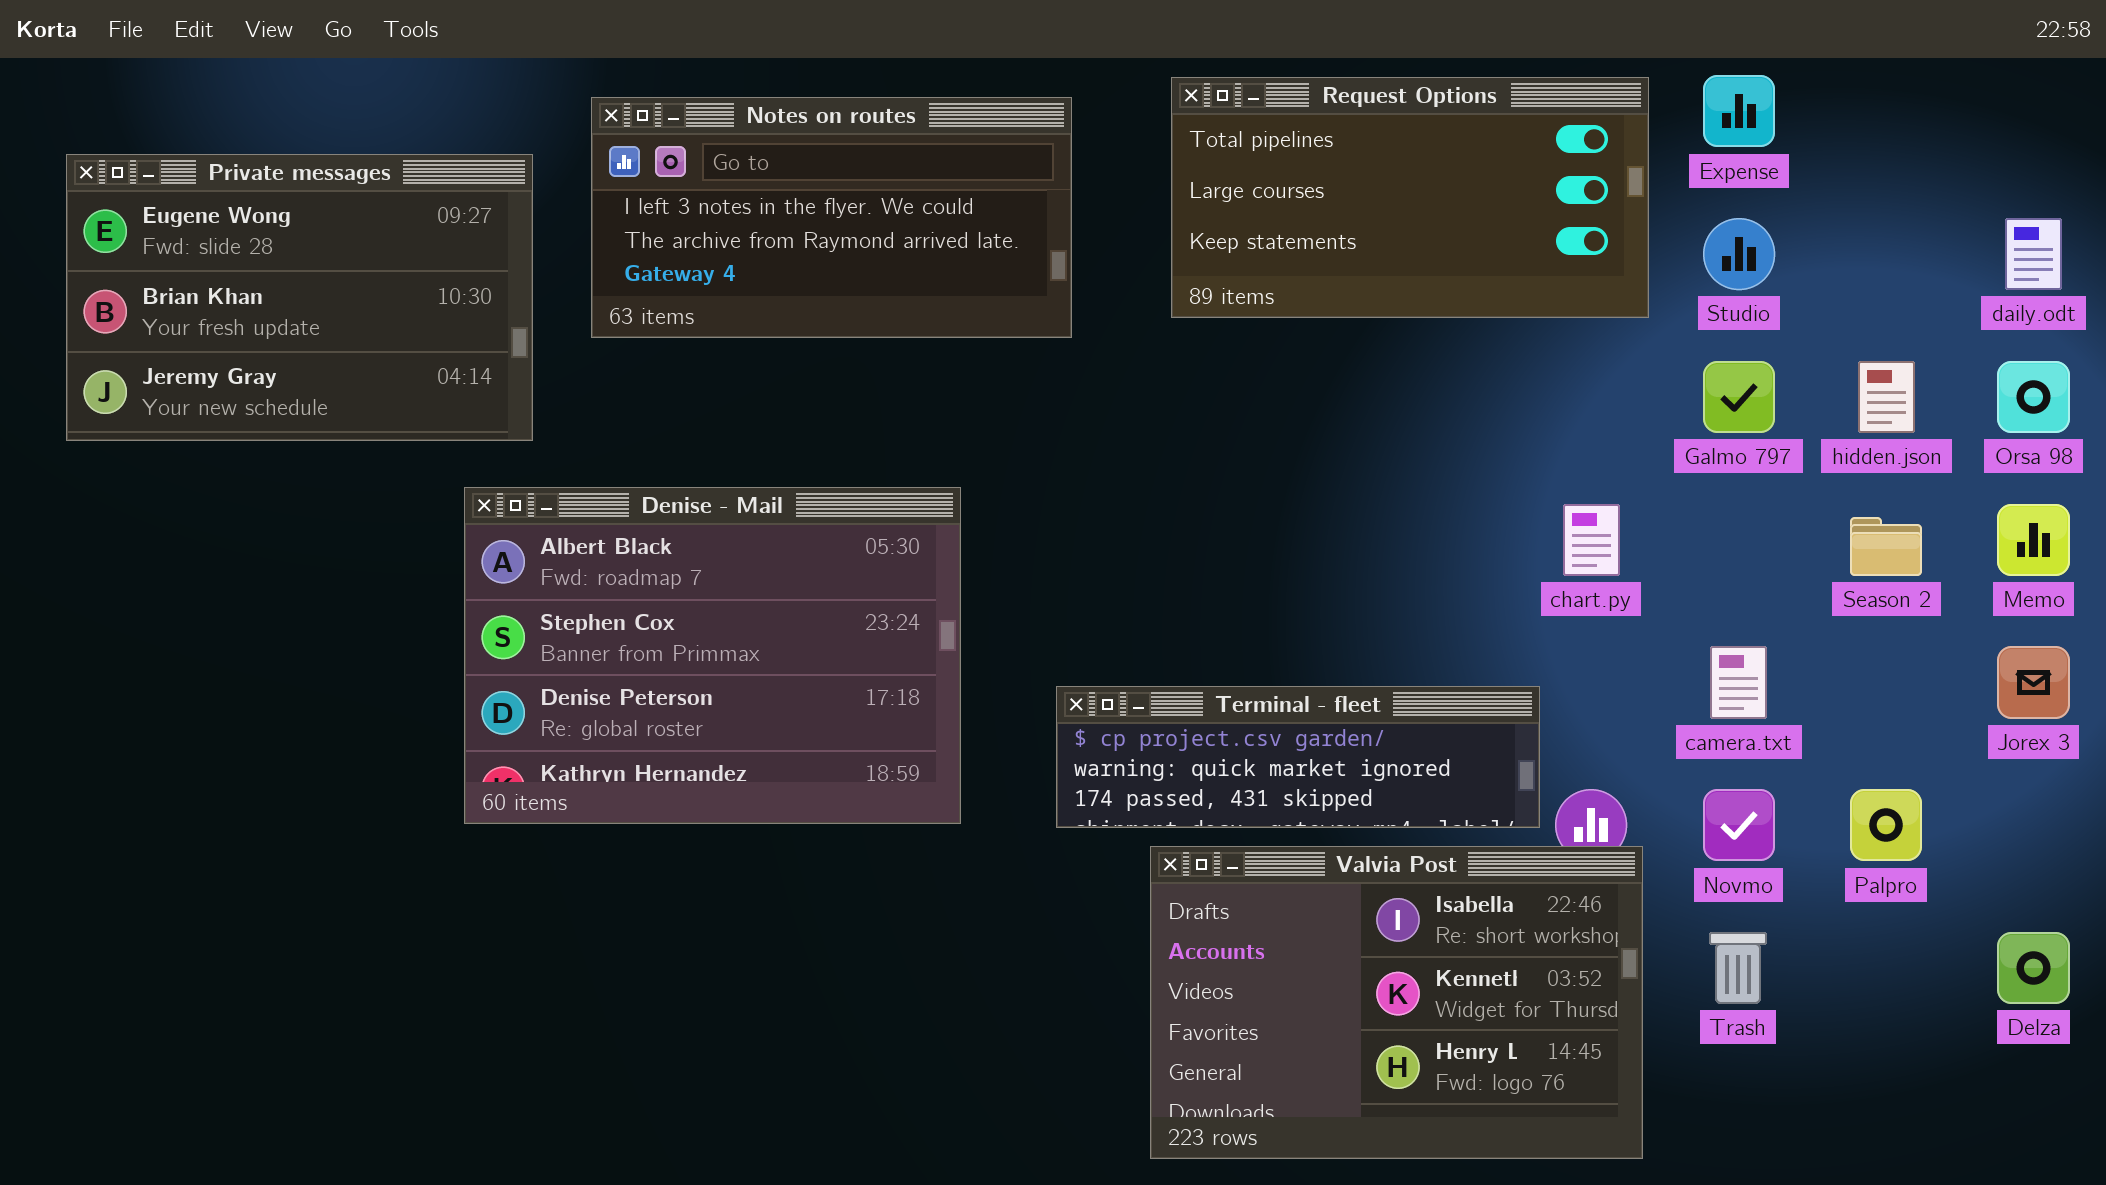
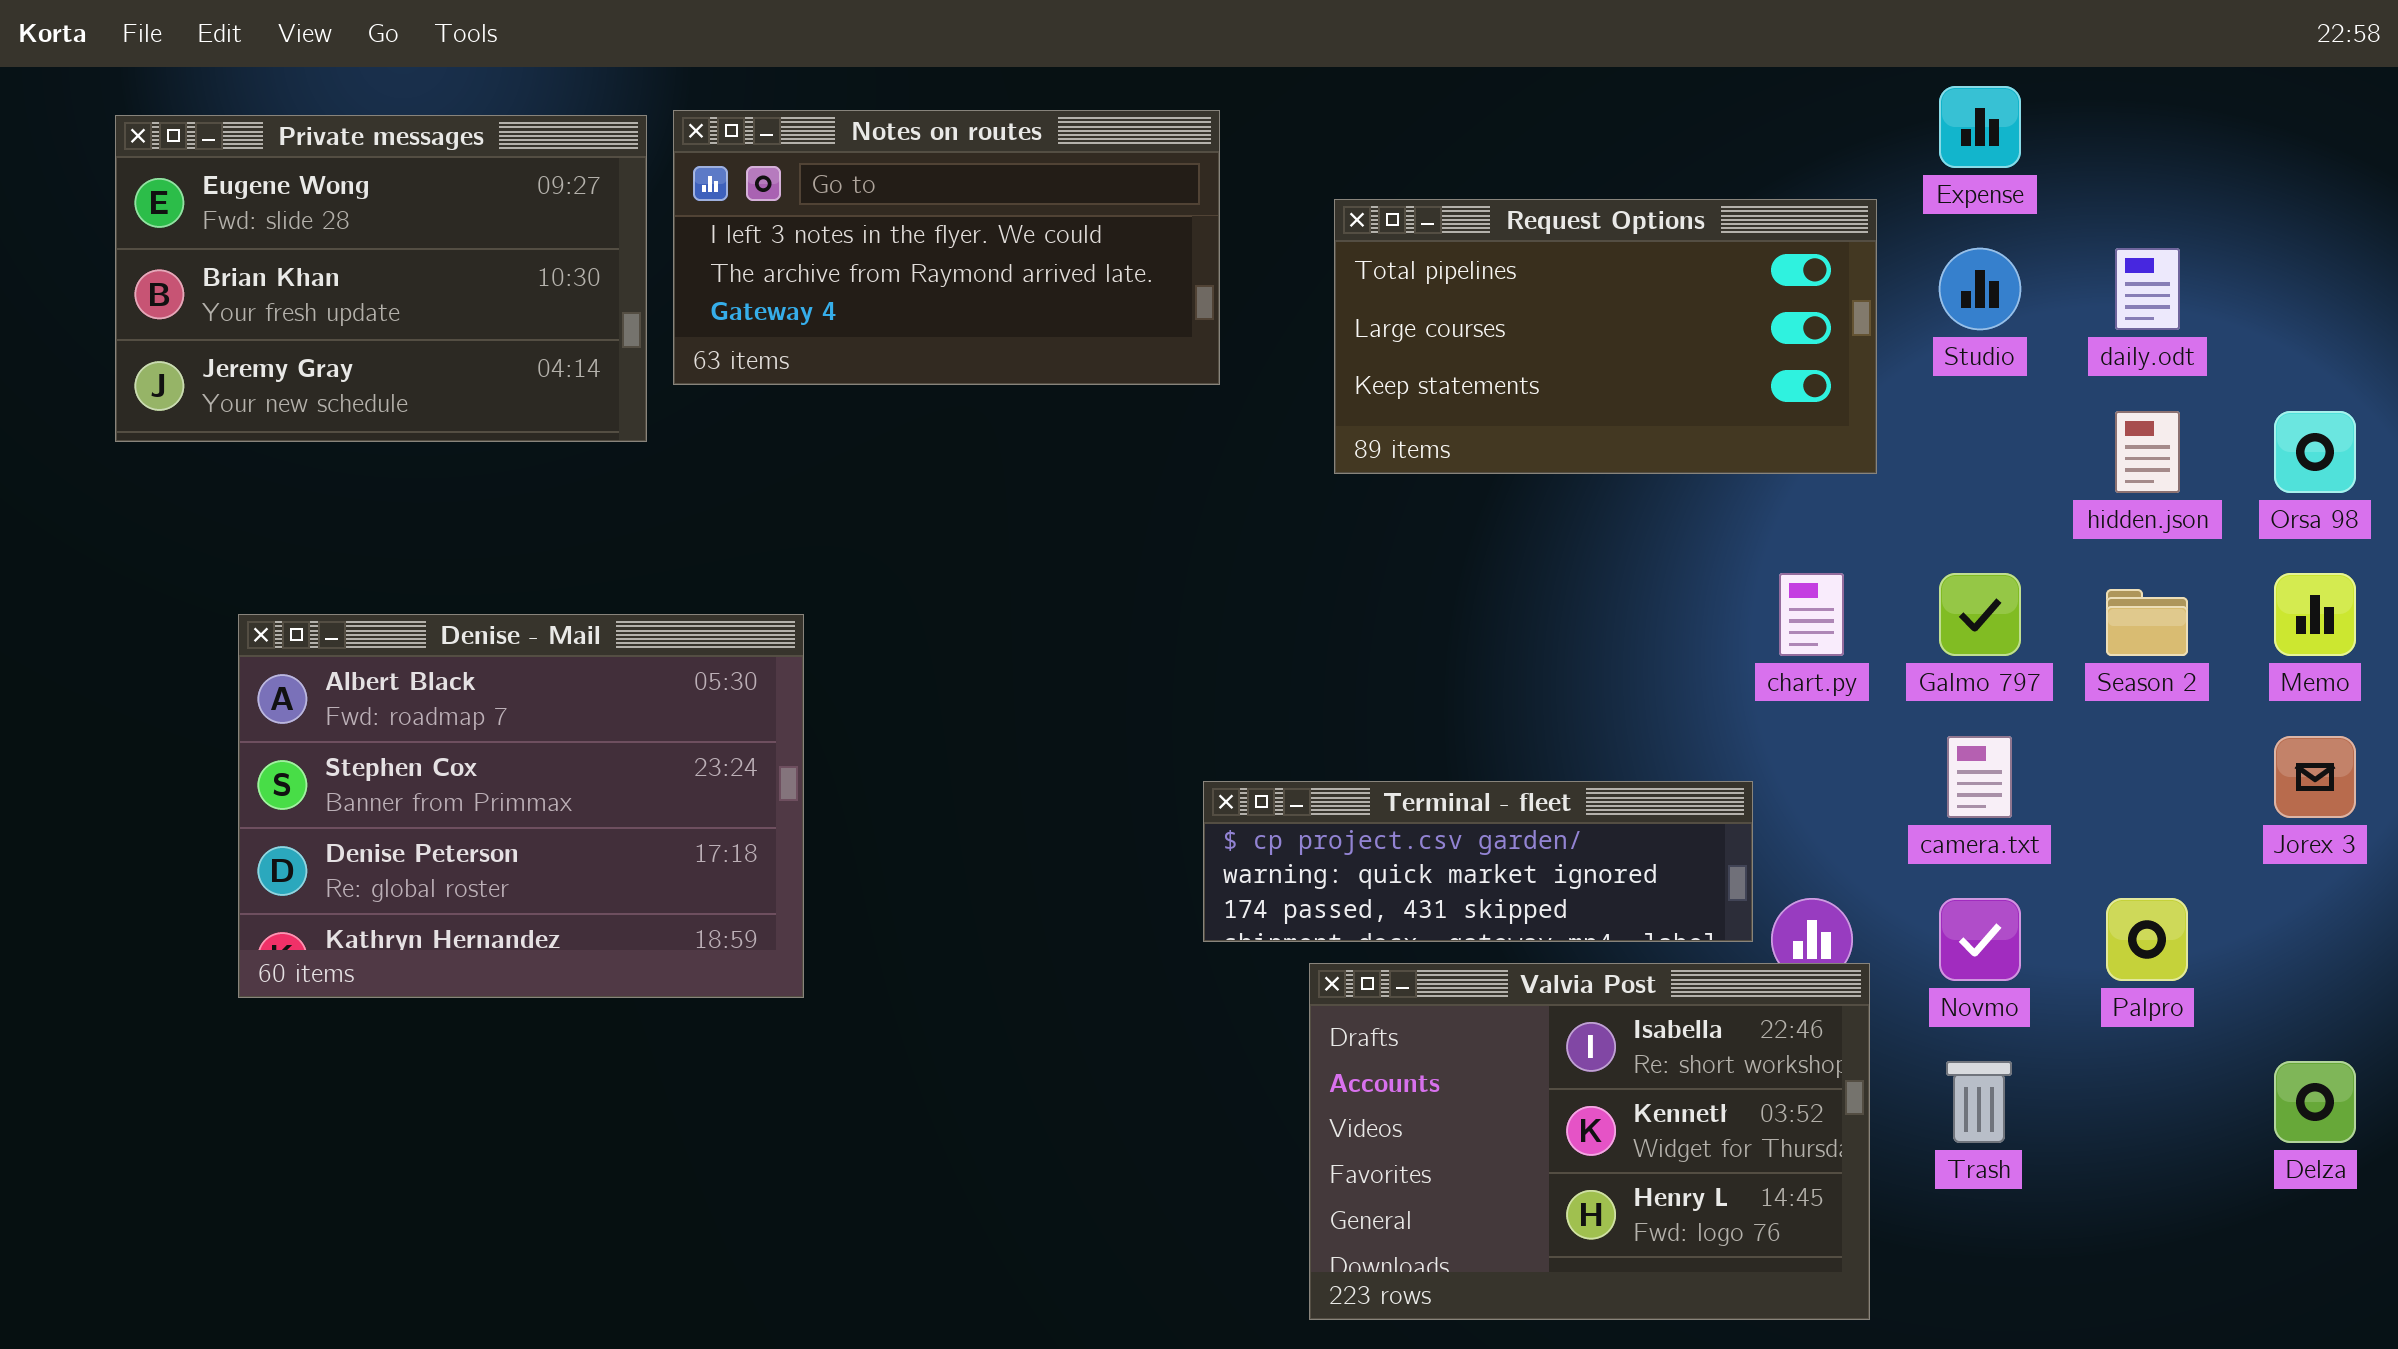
Request Options: [1171,77,1649,318] -> [1334,199,1877,474], moved
Private messages: [66,154,533,441] -> [115,115,647,442], moved
daily.odt: [2005,218,2062,290] -> [2115,248,2180,330], moved
Galmo 797: [1703,361,1775,433] -> [1939,573,2021,656], moved
Denise - Mail: [464,487,961,824] -> [238,614,804,998], moved

